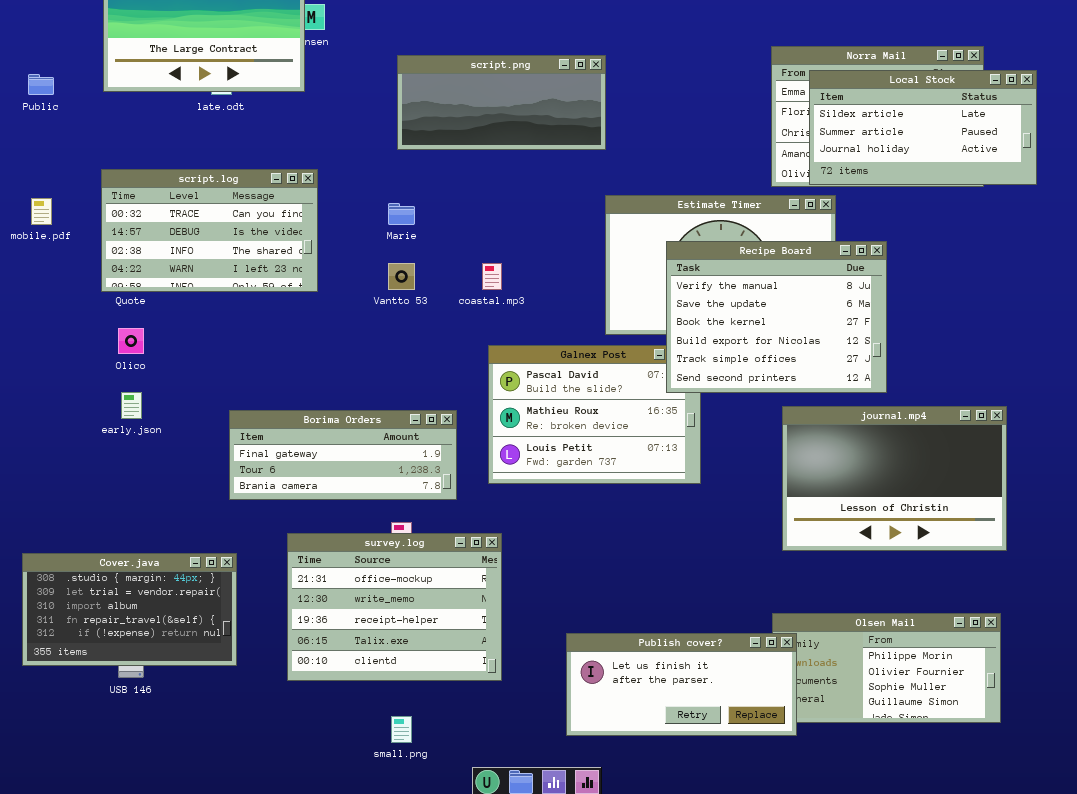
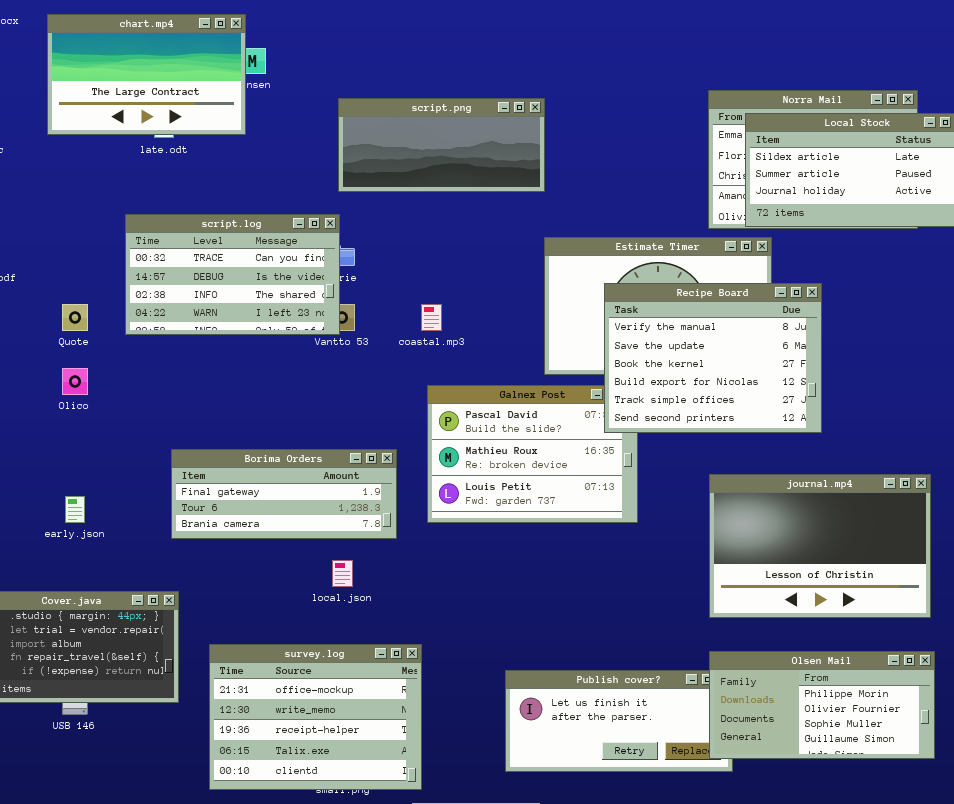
script.log: [101,169,318,292] -> [125,214,340,335], moved
early.json: [121,392,142,419] -> [65,496,85,523], moved
journal.mp4: [782,406,1007,551] -> [709,474,931,618], moved
survey.log: [287,533,502,681] -> [209,644,422,790], moved
Olsen Mail: [772,613,1001,723] -> [709,651,935,759], raised

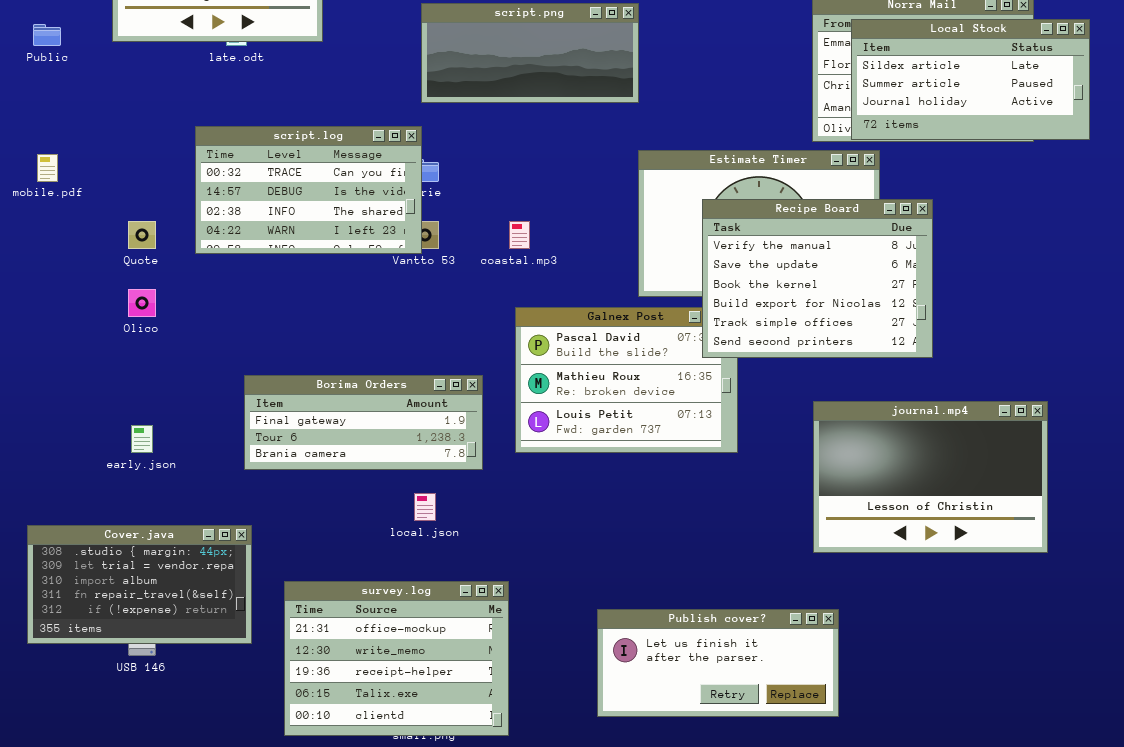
Olsen Mail: [709,651,935,759] -> none, closed

